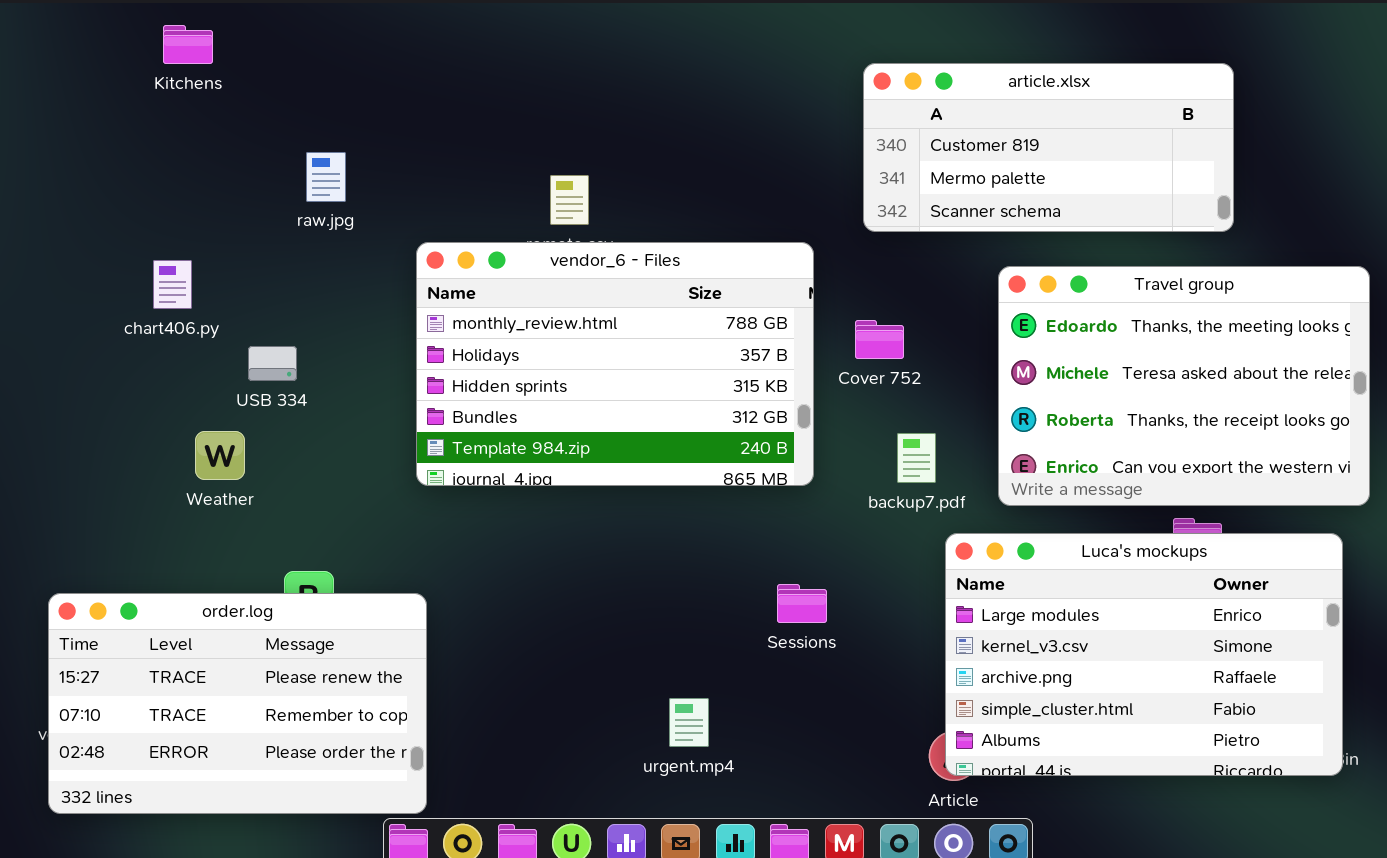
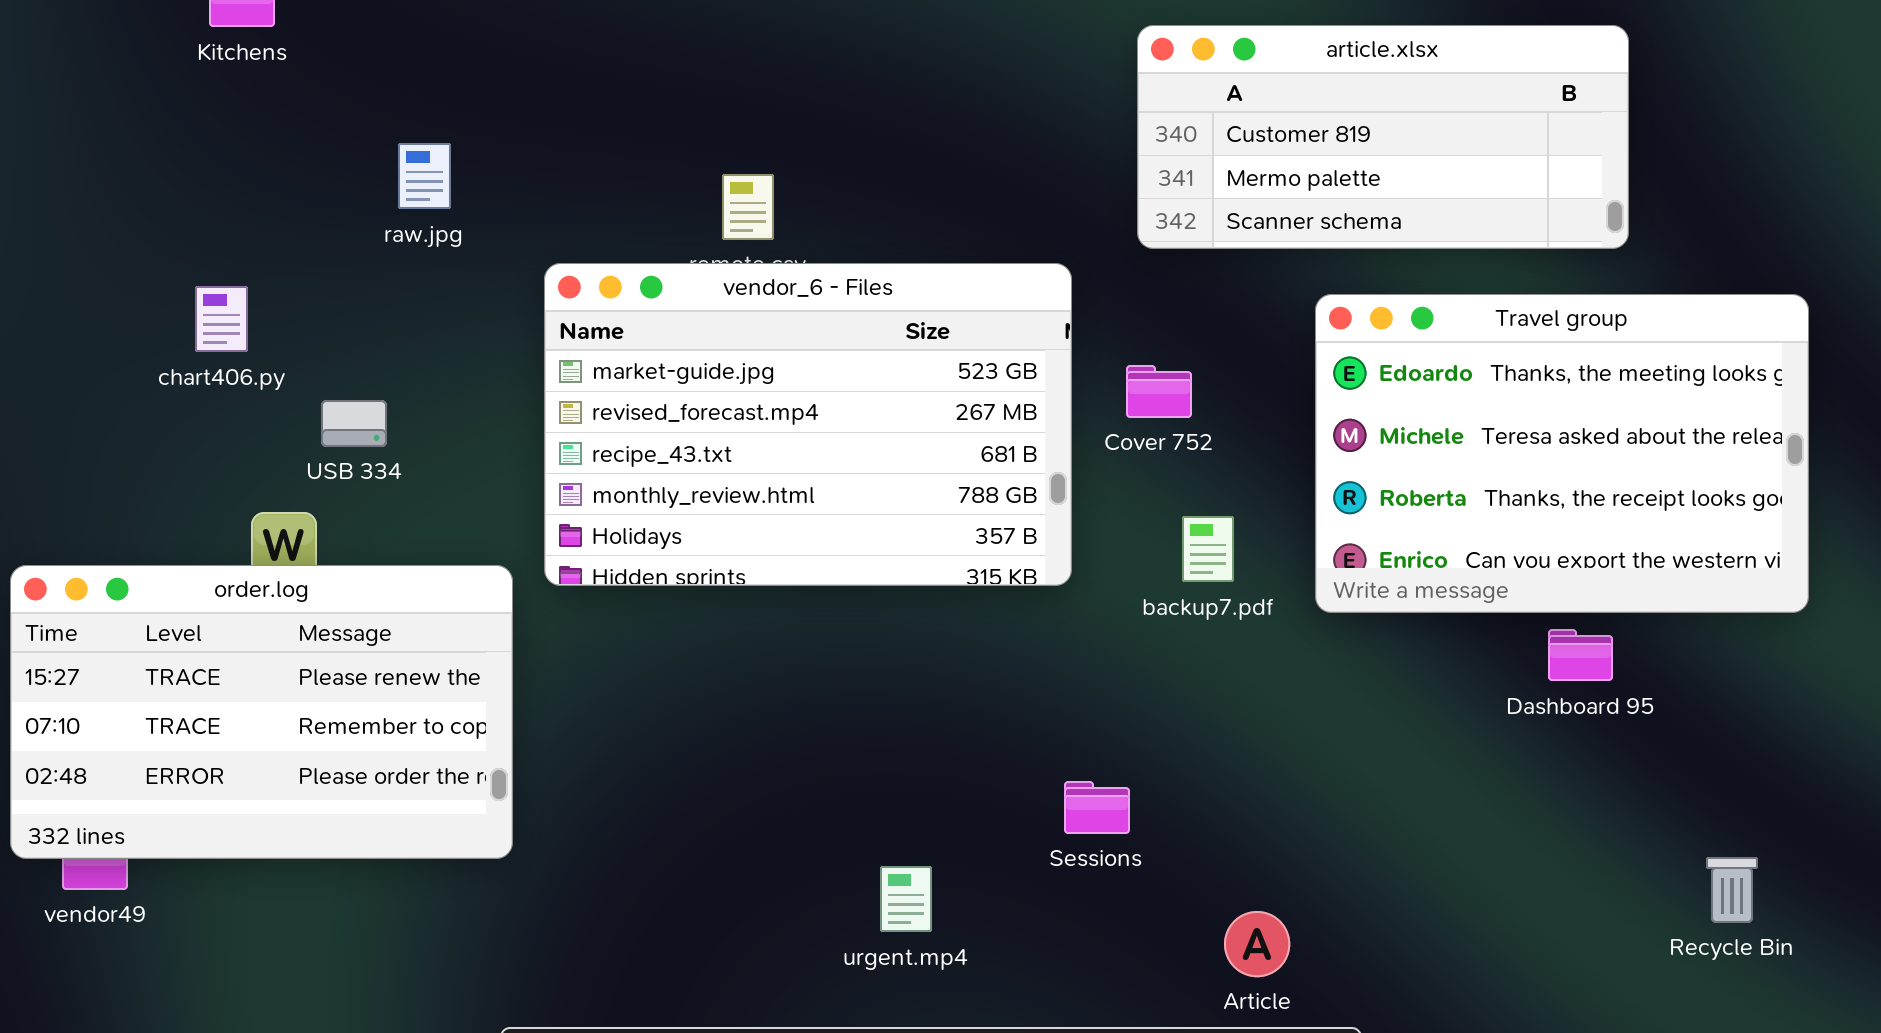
vendor_6 - Files: [416,242,814,486] -> [544,263,1072,586], scrolled up 3 rows
Luca's mockups: [945,533,1343,776] -> none, closed
Sessions: [777,584,827,623] -> [1064,781,1130,834], moved
order.log: [48,593,427,814] -> [10,565,513,859], moved

